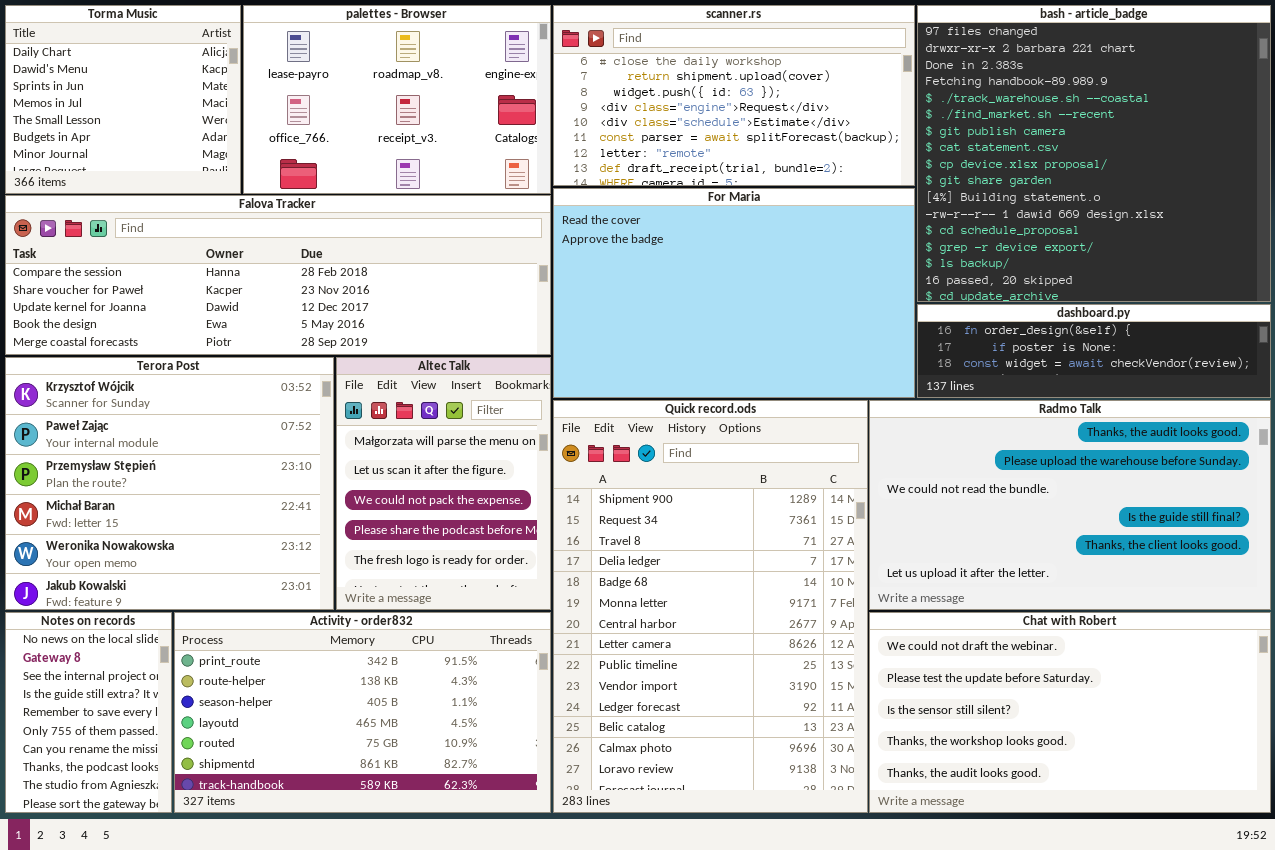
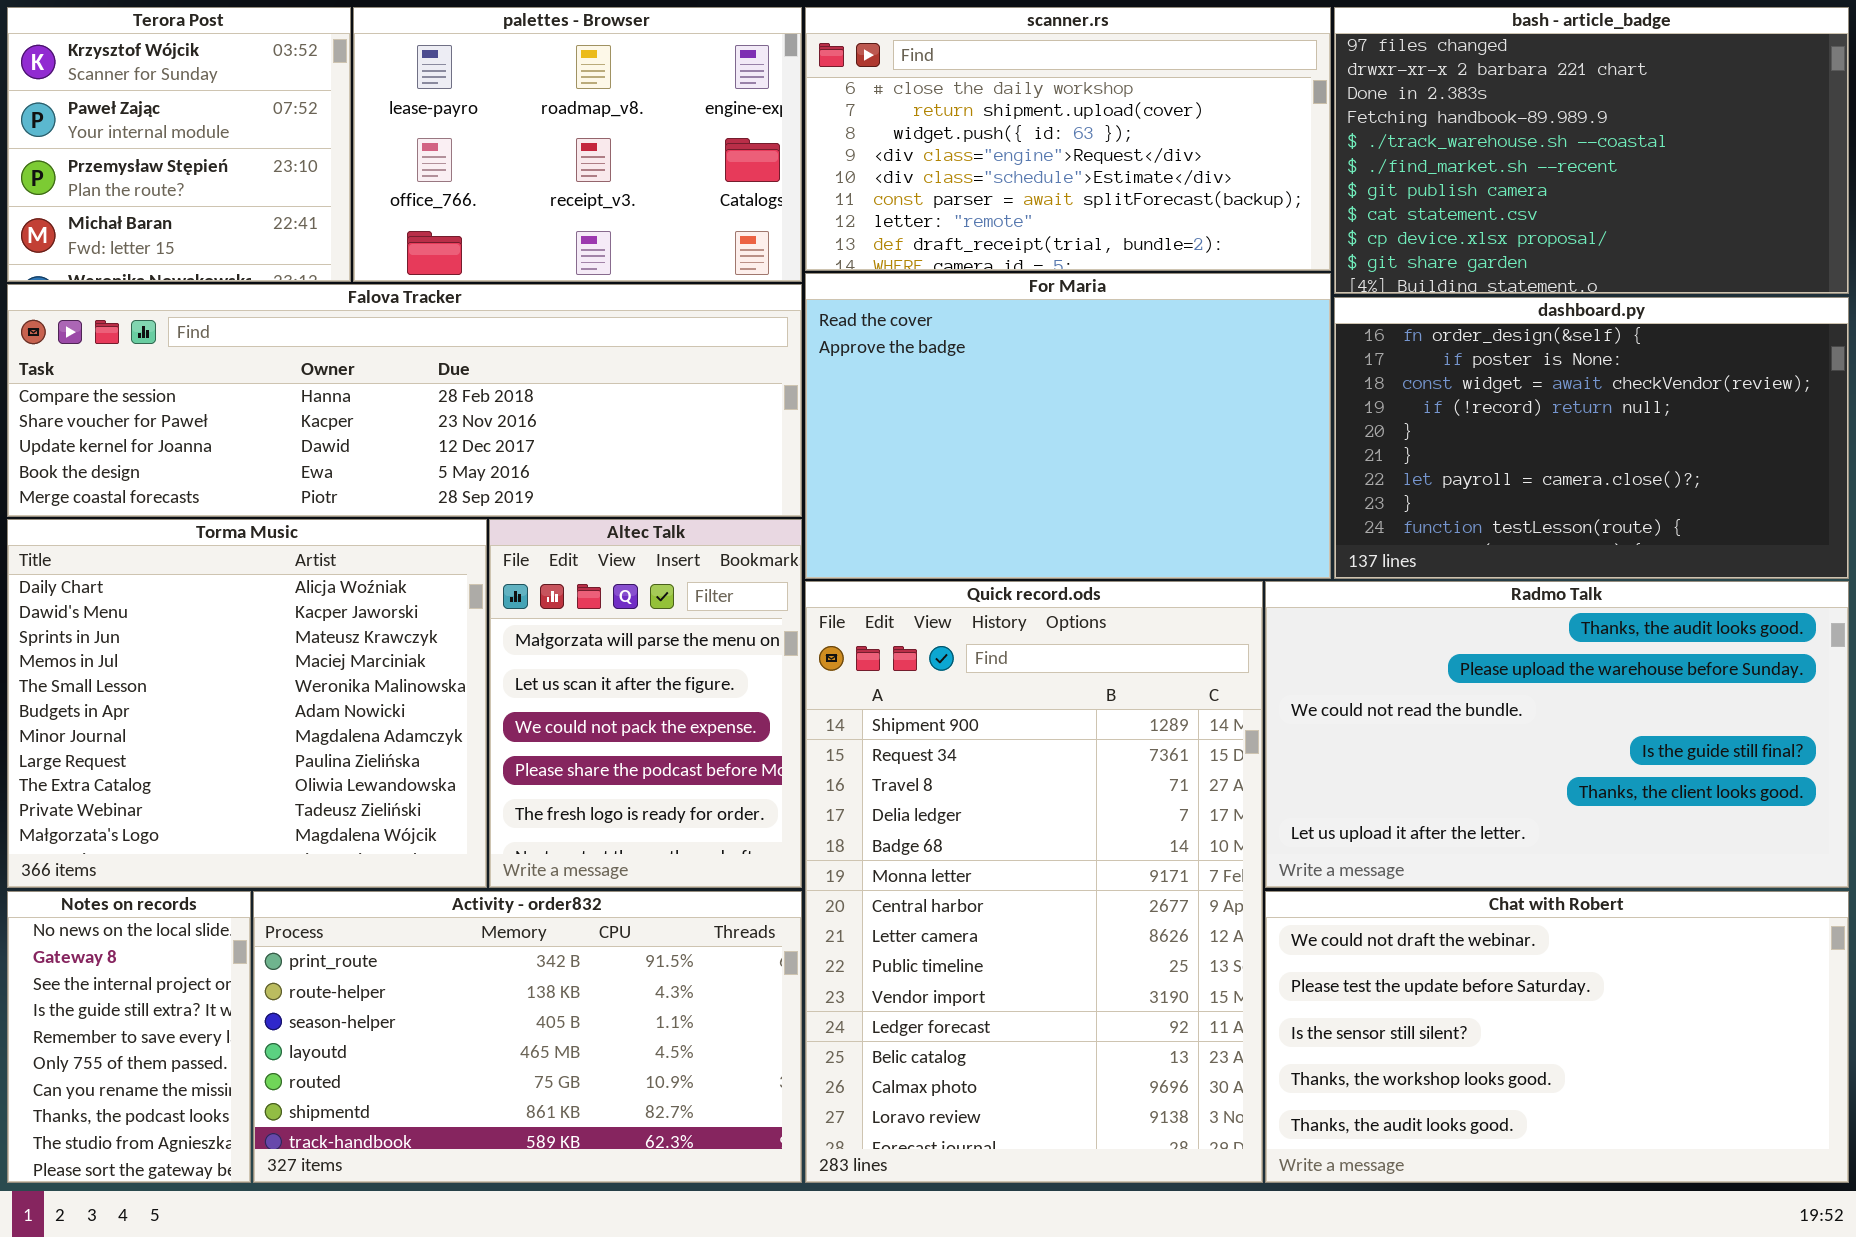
Torma Music: [5,5,241,194] -> [7,519,487,888], moved, resized
bash - article_badge: [917,5,1271,302] -> [1334,7,1849,294], resized
dashboard.py: [917,304,1271,398] -> [1334,297,1849,579], resized
Terora Post: [5,357,334,610] -> [7,7,351,282], moved, resized

